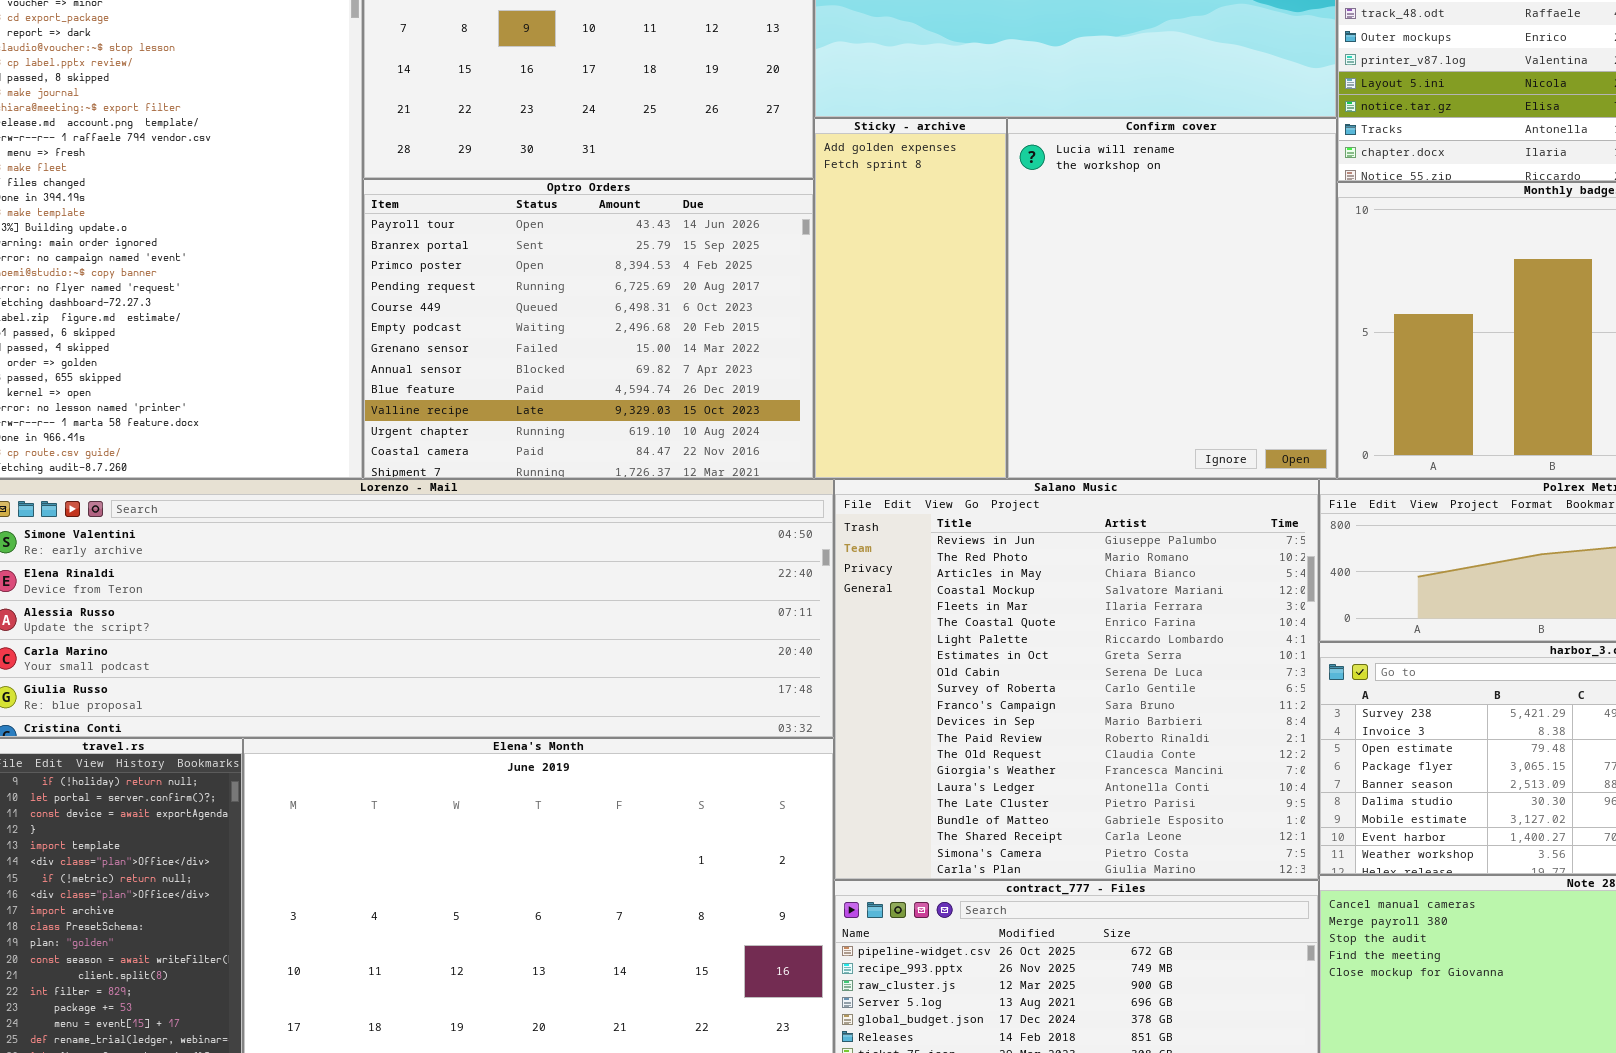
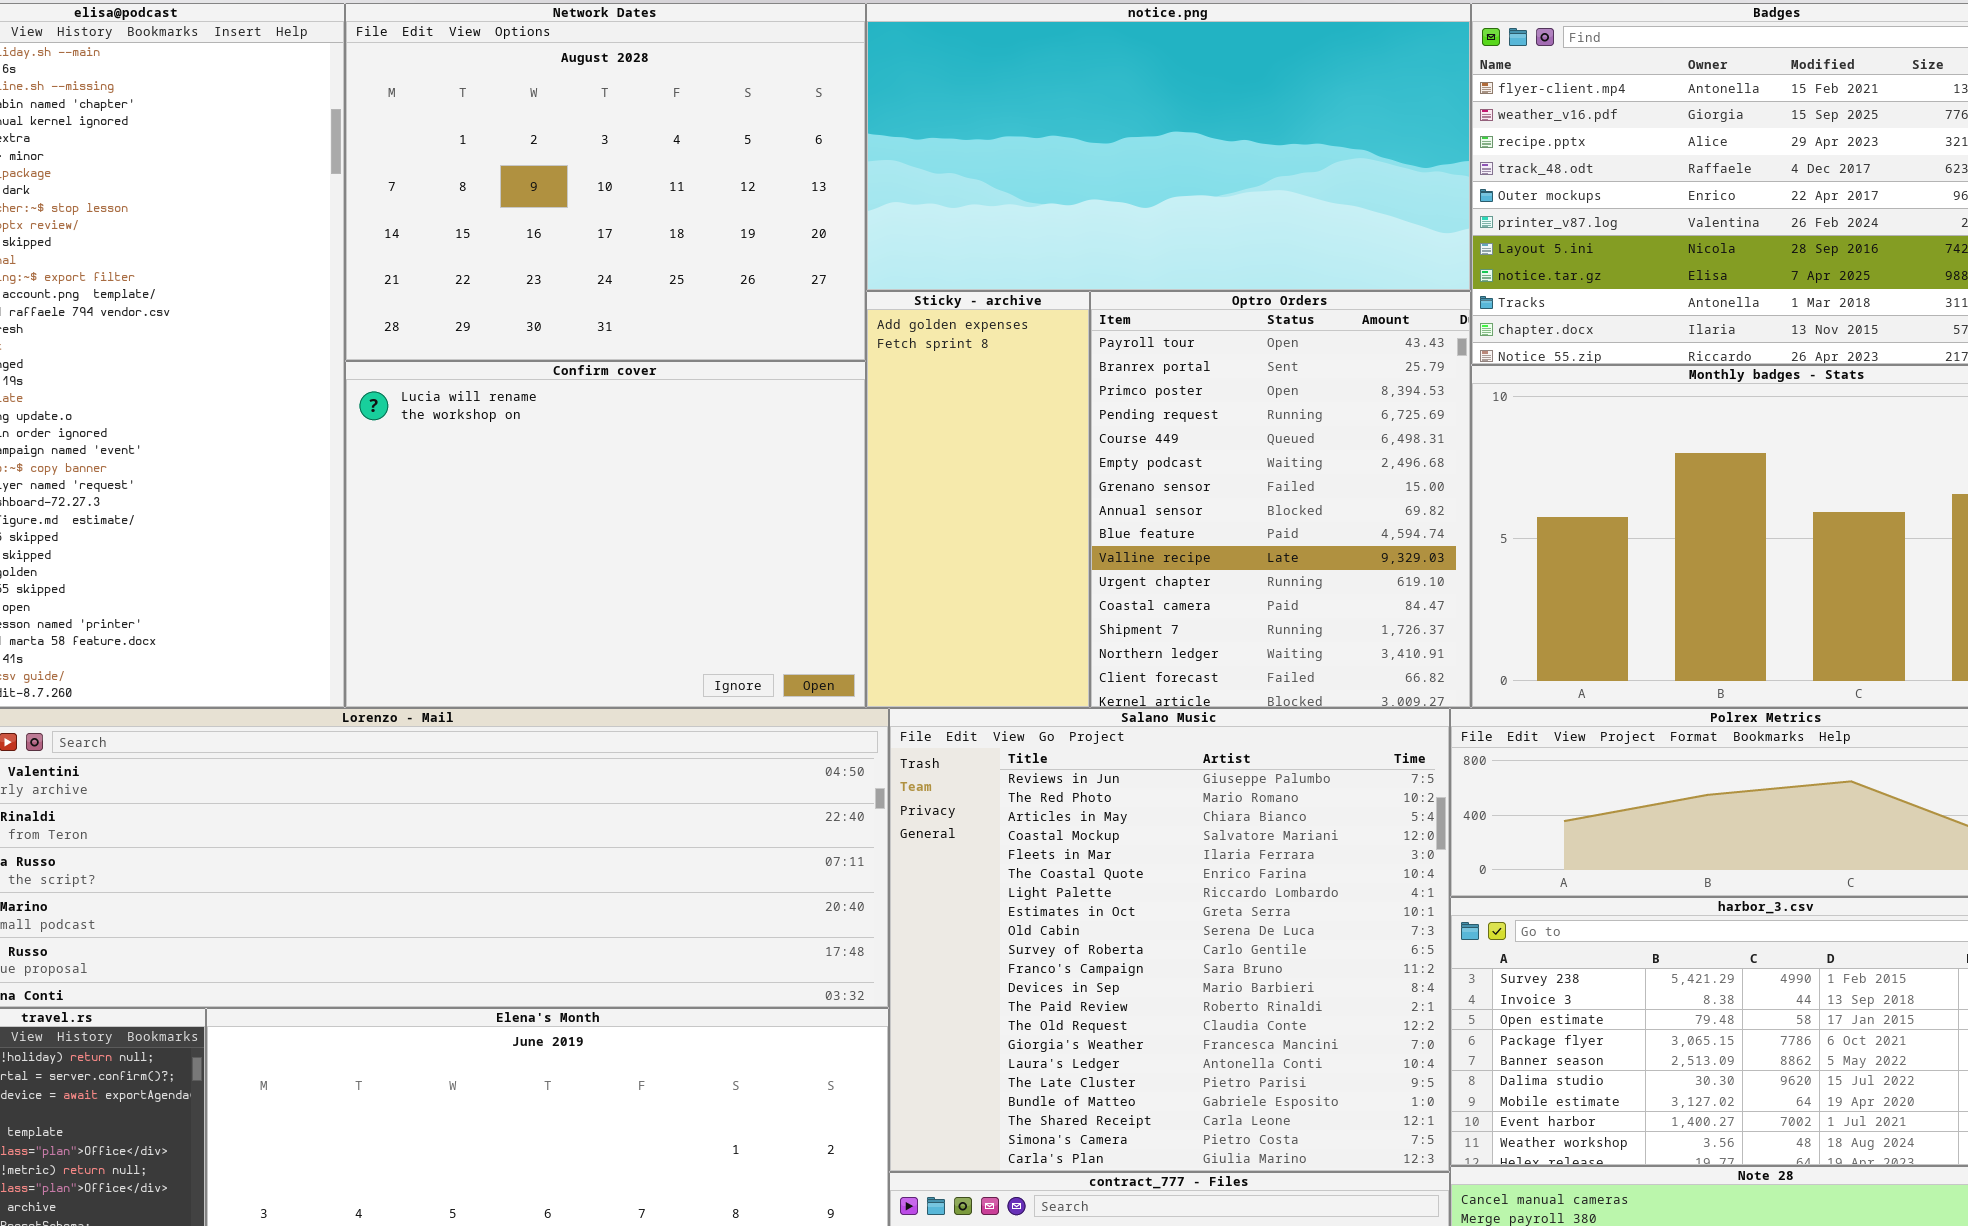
Confirm cover: [1007,118,1337,479] -> [345,361,866,708], moved, resized
Optro Orders: [363,179,814,479] -> [1090,291,1471,708], moved, resized

